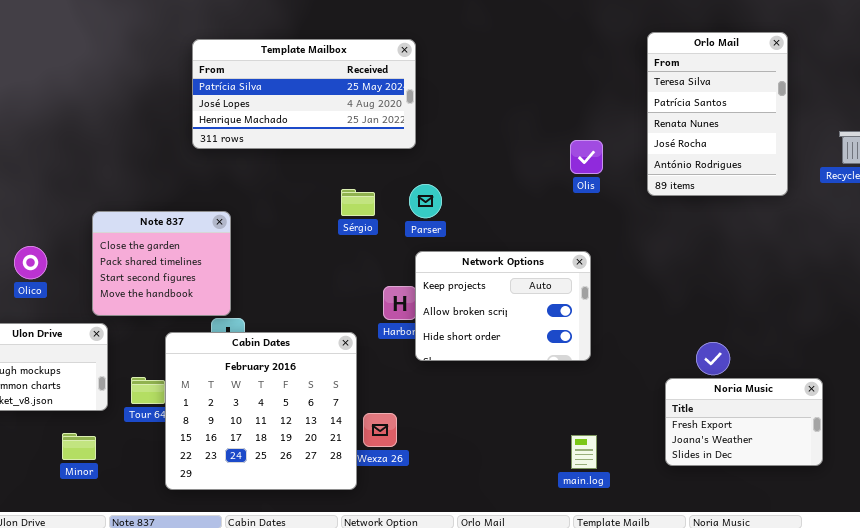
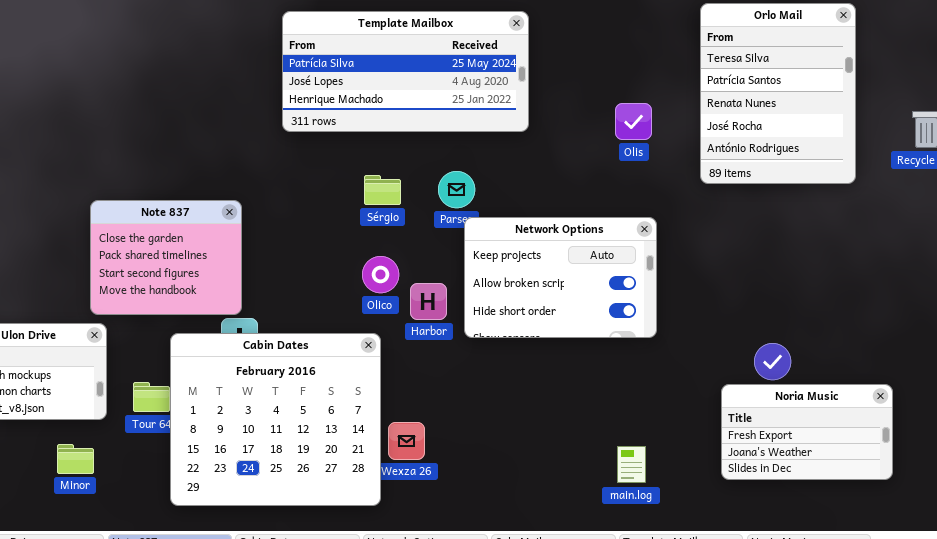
Template Mailbox: [192,39,416,149] -> [282,11,529,132], moved
Olis: [570,140,603,174] -> [615,103,652,140], moved
Olico: [14,246,47,279] -> [362,256,399,293], moved
Network Options: [415,251,591,361] -> [464,217,657,338], moved

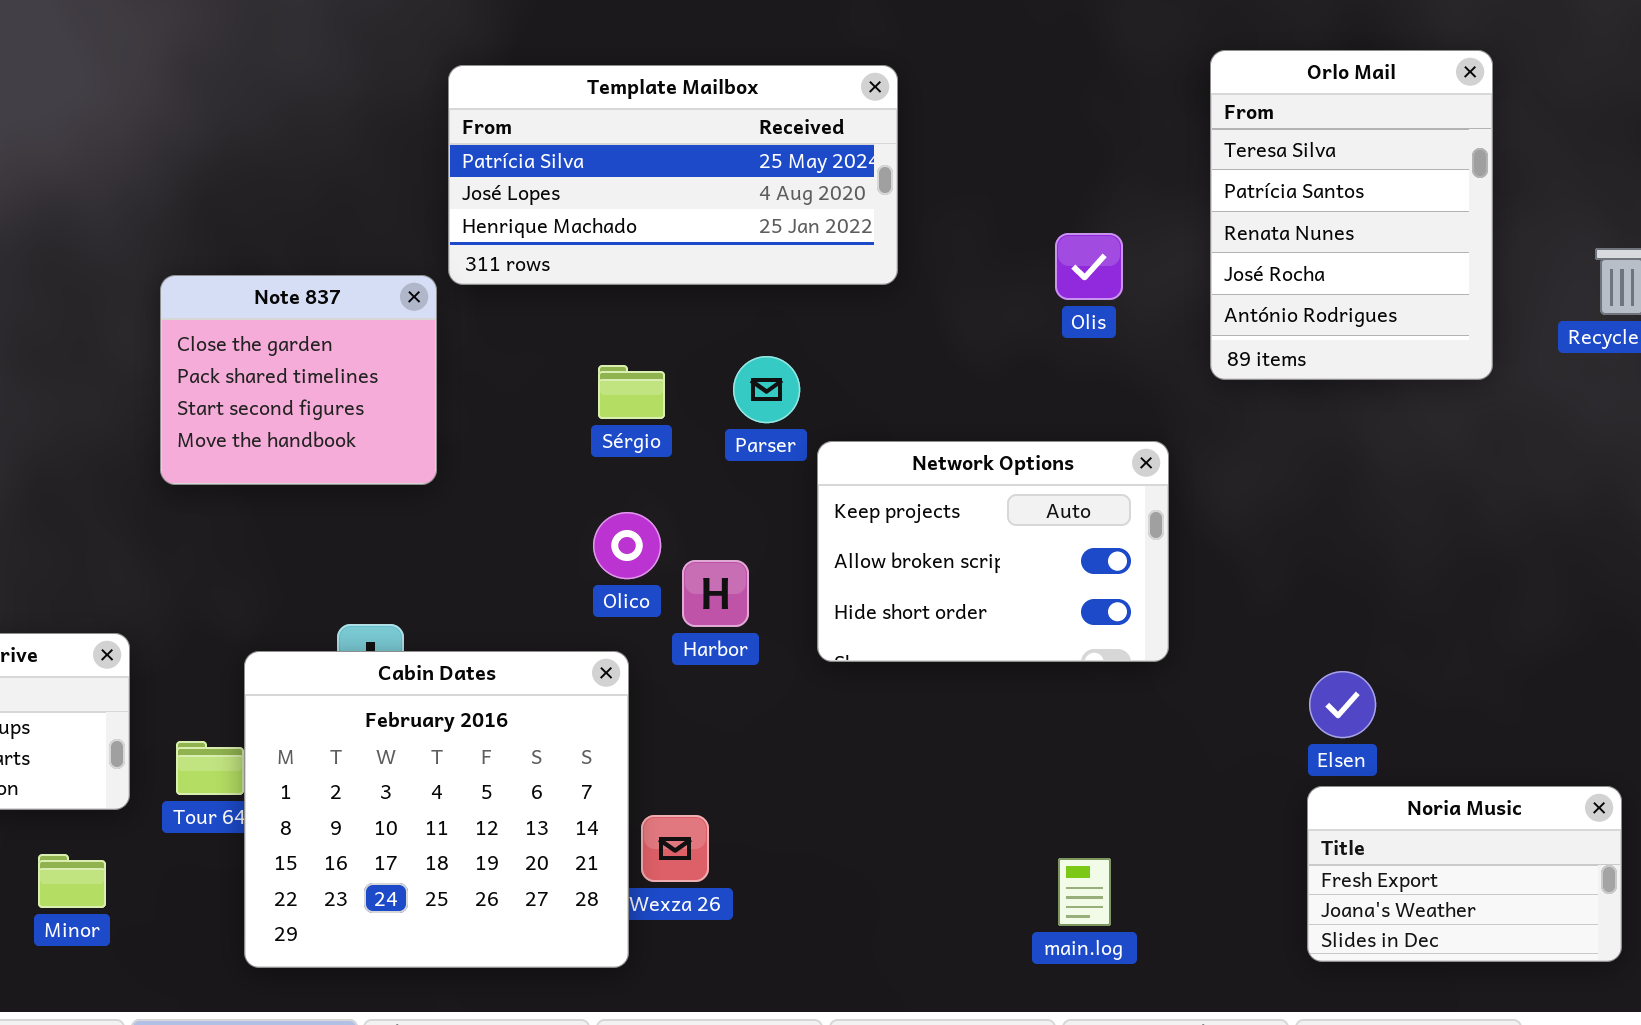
Note 837: [90,200,242,315] -> [160,275,437,485], moved
Network Options: [464,217,657,338] -> [817,441,1169,662], moved
Noria Music: [721,384,893,480] -> [1307,786,1622,962], moved

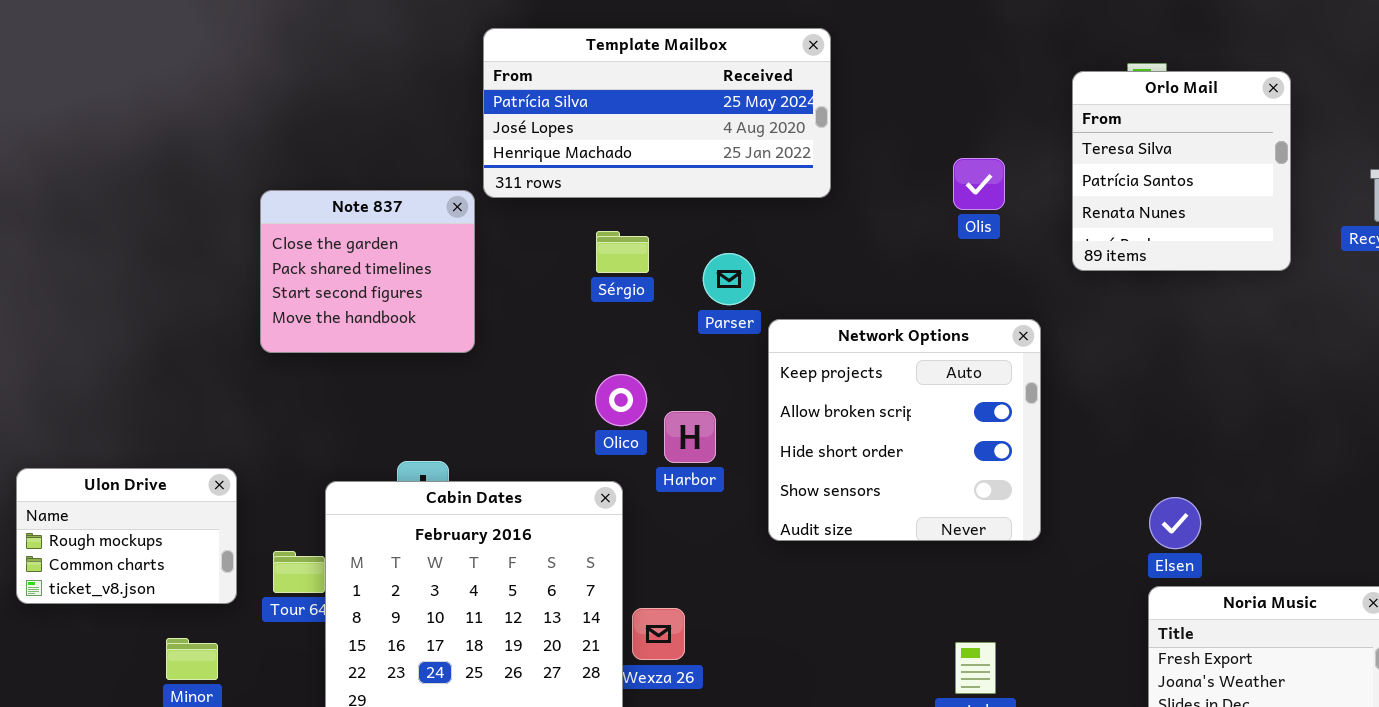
Orlo Mail: [1210,50,1493,380] -> [1072,71,1291,271], resized
Sérgio: [598,365,665,419] -> [596,231,649,273], moved
Network Options: [817,441,1169,662] -> [768,319,1041,541], resized

